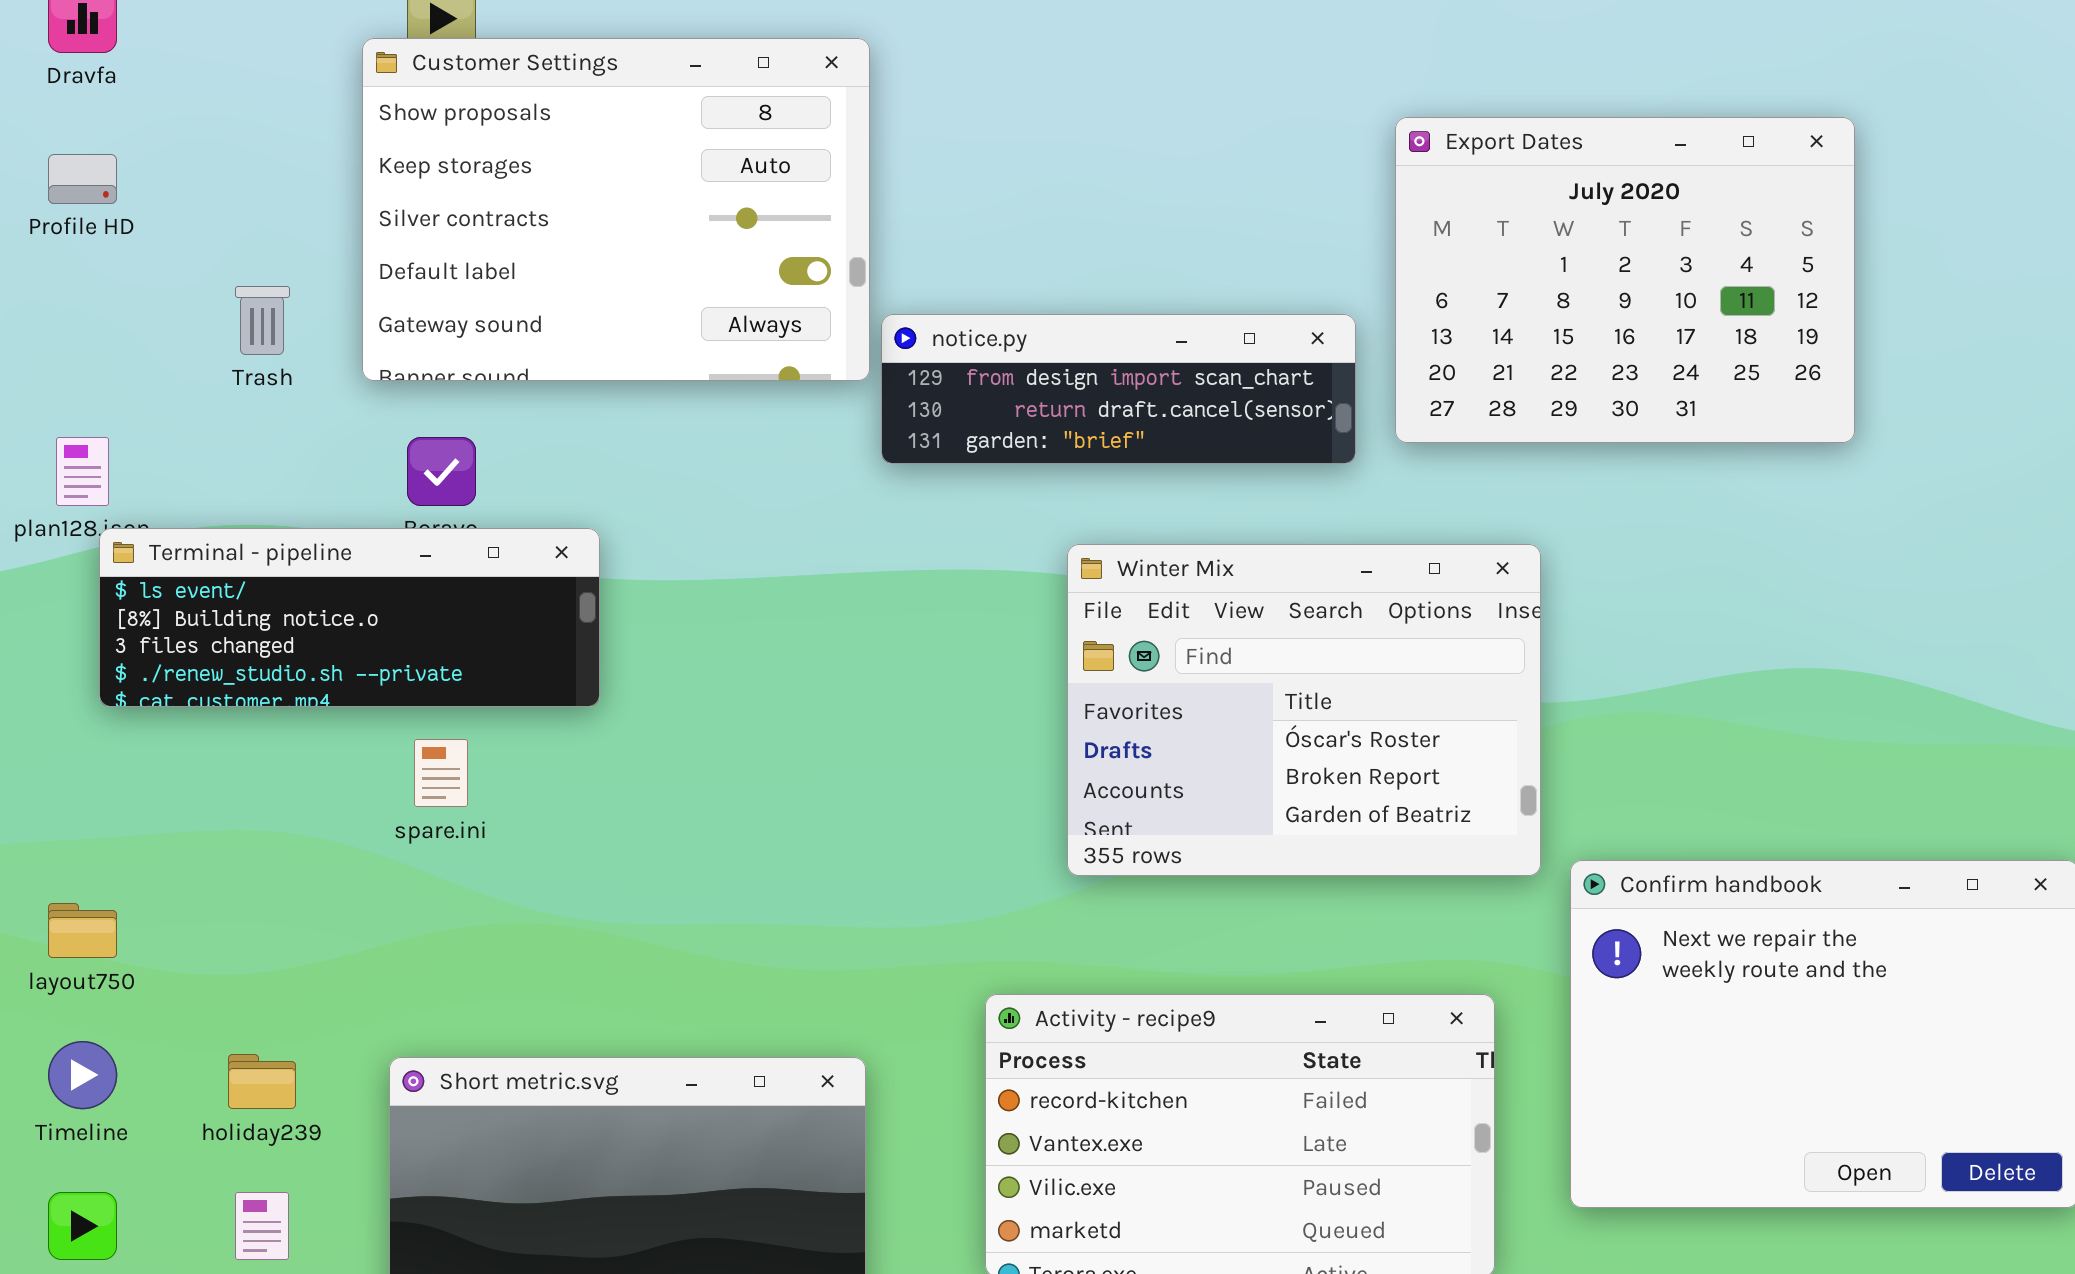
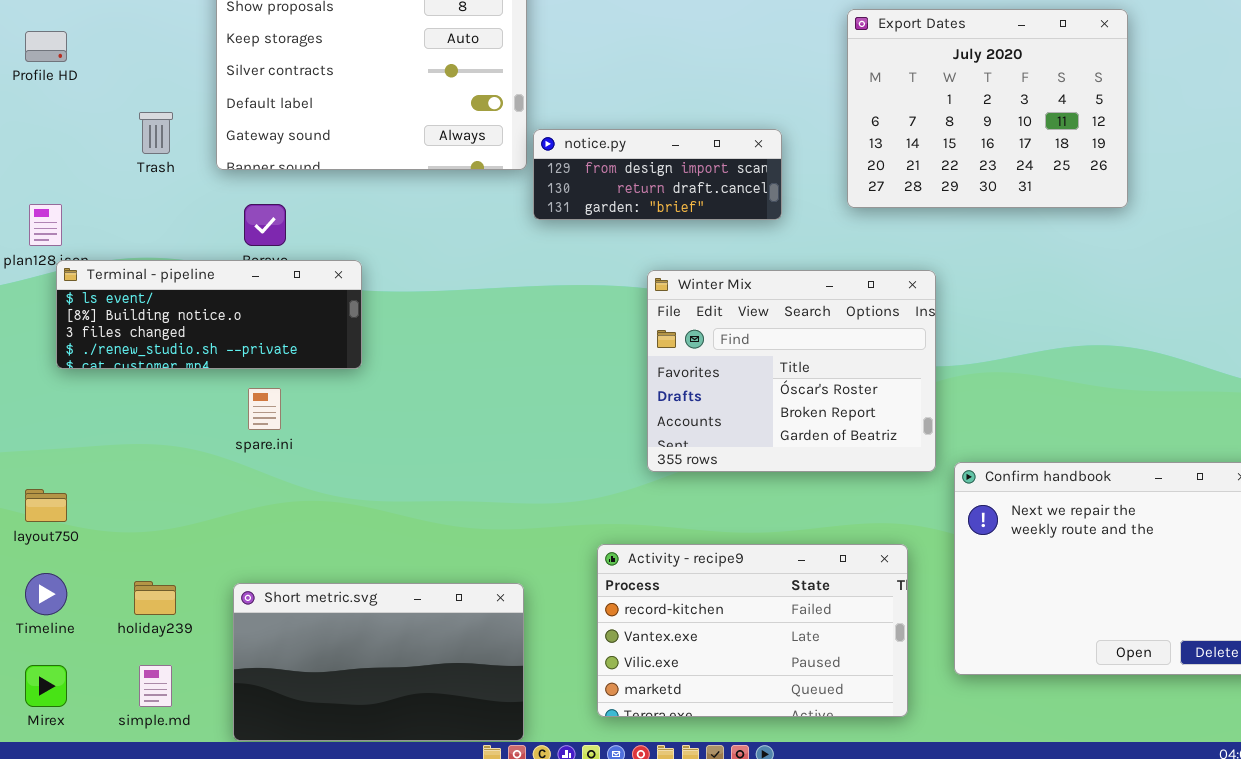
notice.py: [881,314,1356,464] -> [533,129,782,220], resized

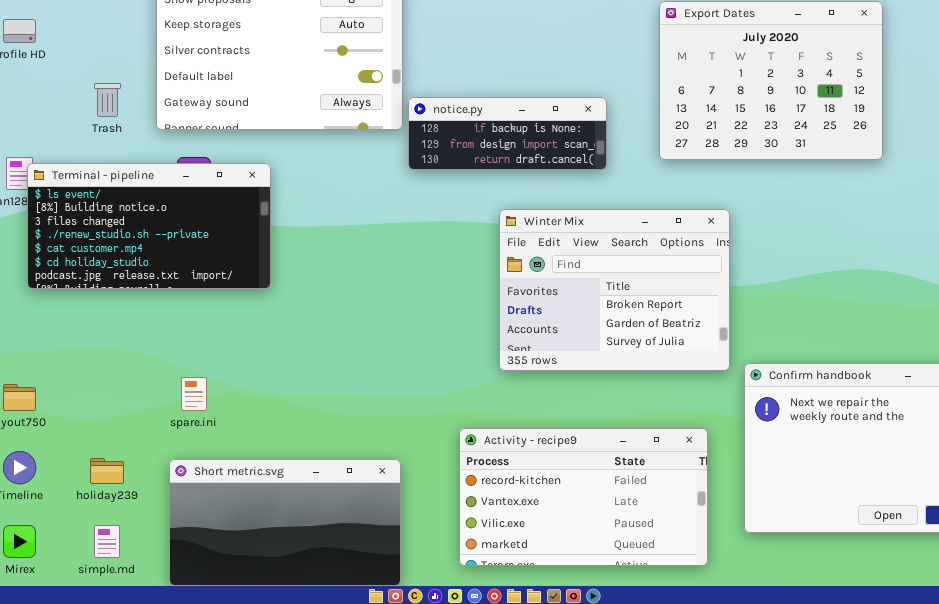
notice.py: [533,129,782,220] -> [408,97,607,170], scrolled up 1 row
Terminal - pipeline: [56,260,362,369] -> [27,163,271,289], resized
Winter Mix: [647,270,936,472] -> [499,209,730,371], scrolled down 1 row
spare.ini: [248,388,281,430] -> [181,377,207,411], moved

